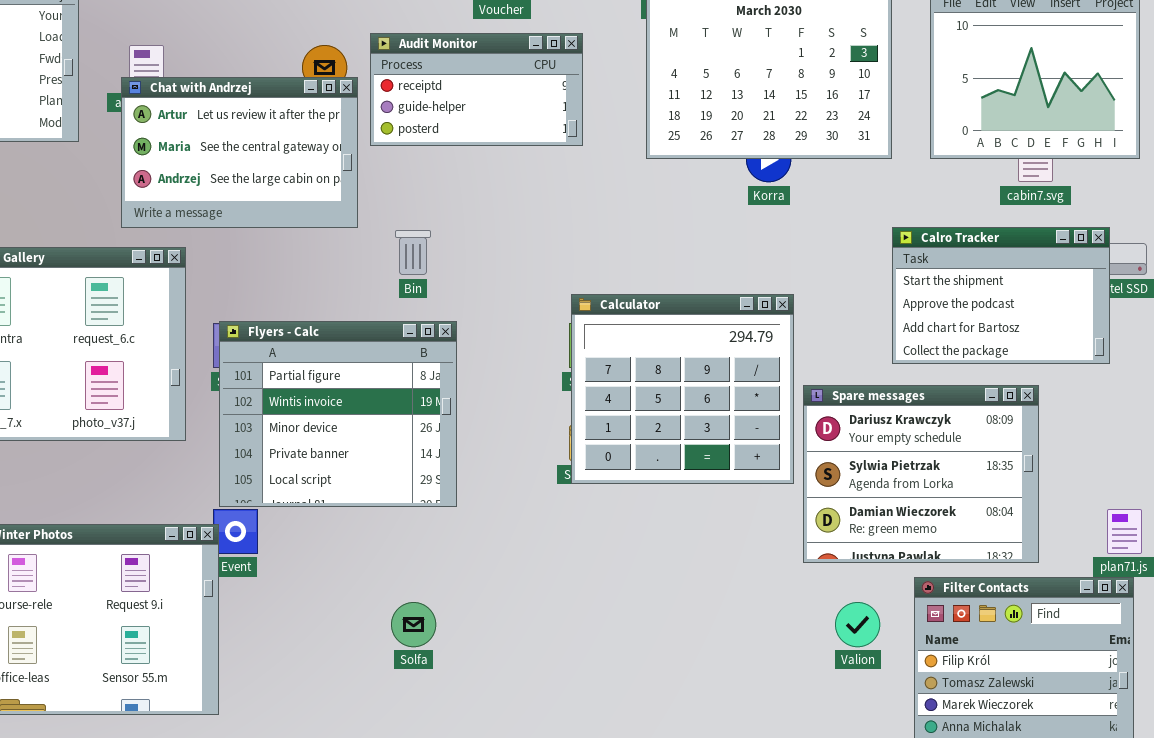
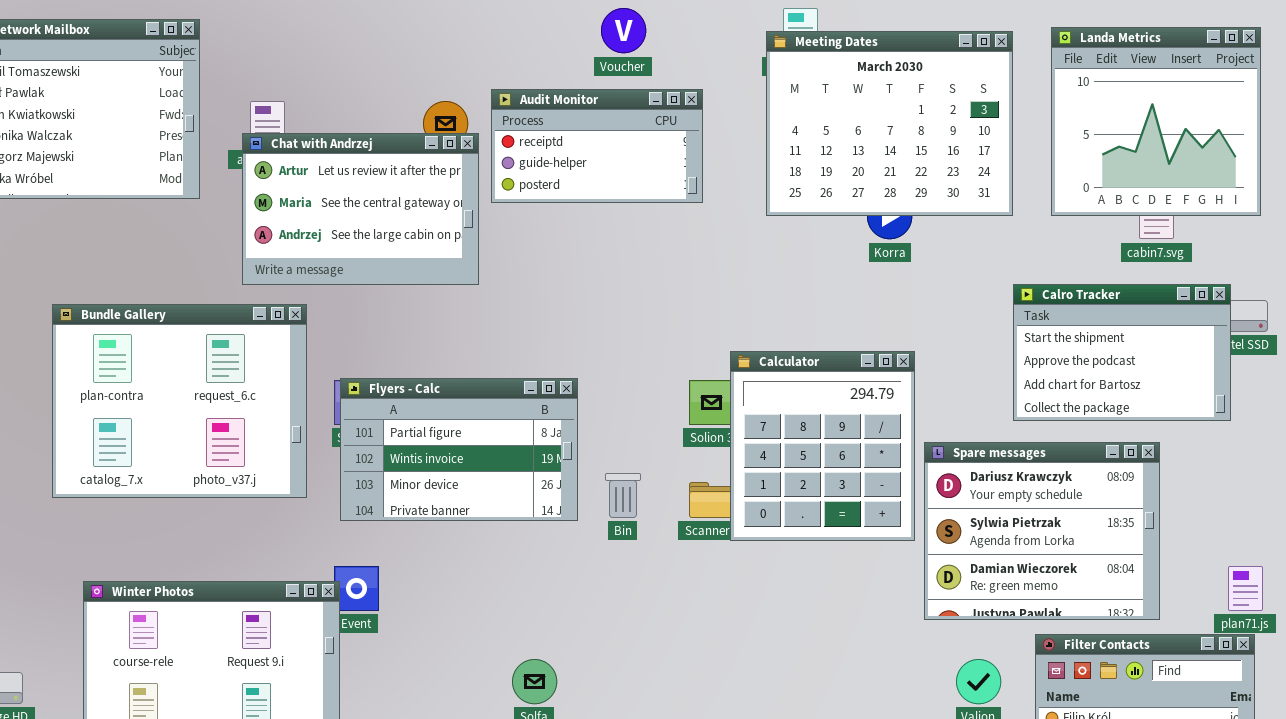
Bin: [395,230,431,275] -> [605,473,641,518], moved
Calculator: [571,294,794,484] -> [730,351,915,541], resized
Flyers - Calc: [219,321,457,507] -> [340,378,578,521], resized

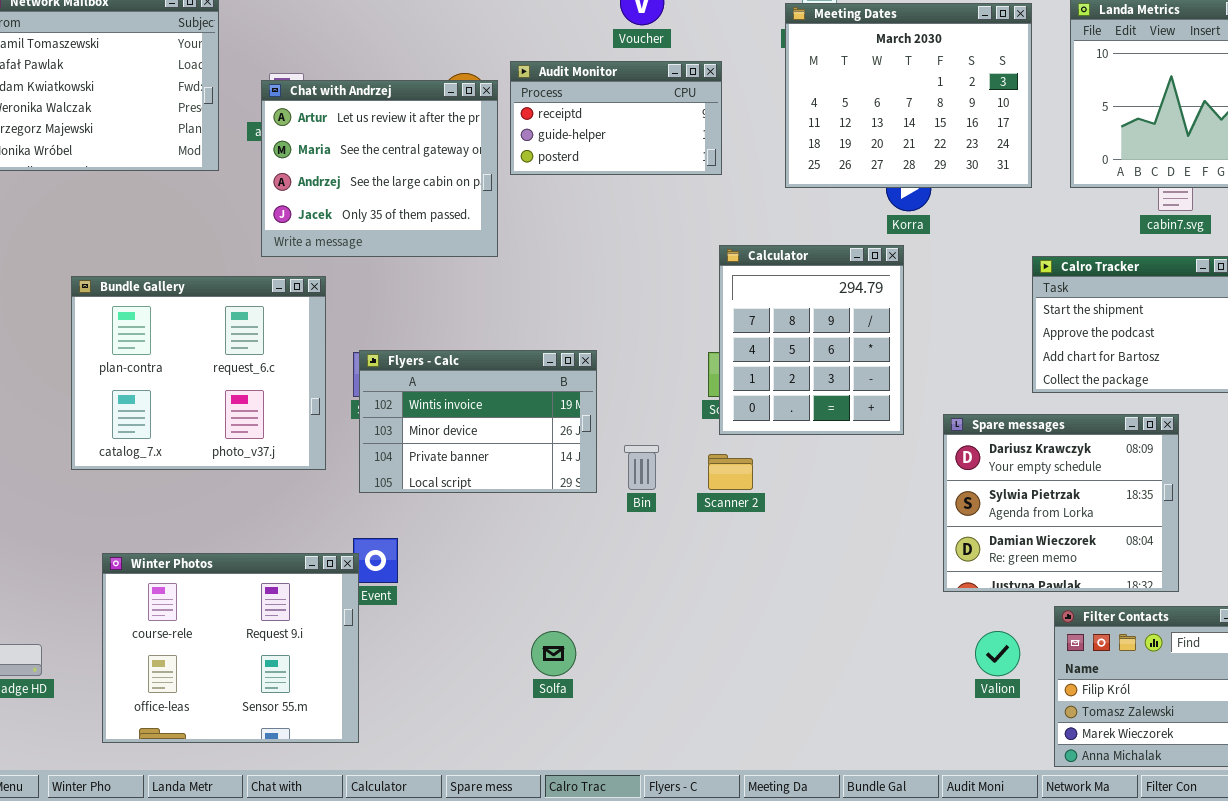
Chat with Andrzej: [242,133,479,285] -> [261,80,498,257], resized
Calculator: [730,351,915,541] -> [719,245,904,435], moved
Flyers - Calc: [340,378,578,521] -> [359,350,597,493], scrolled down 1 row

